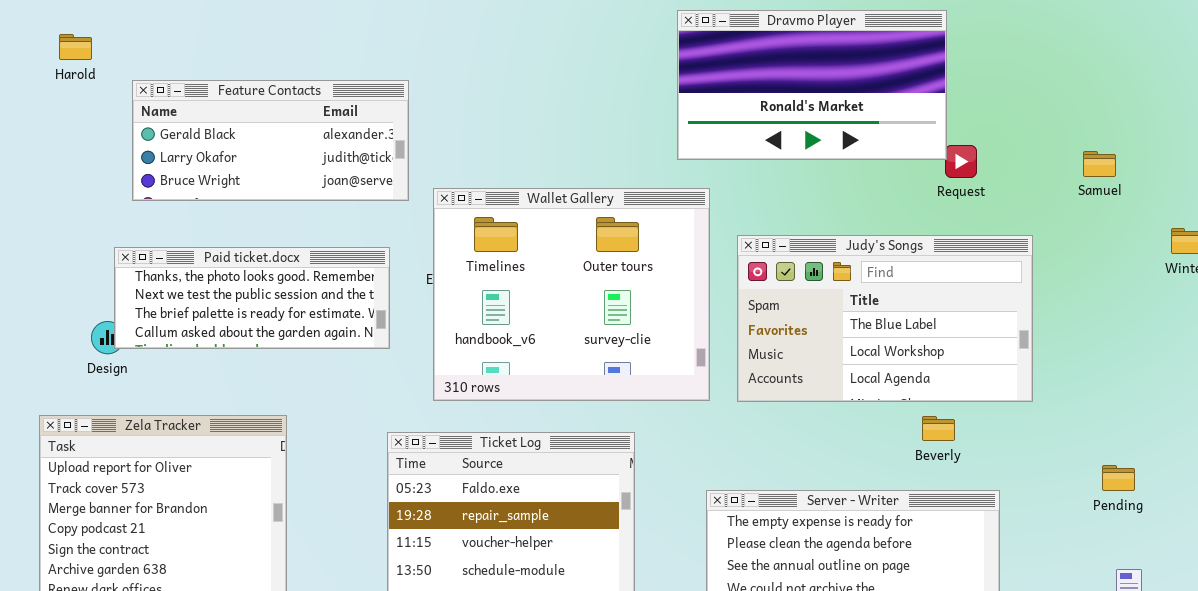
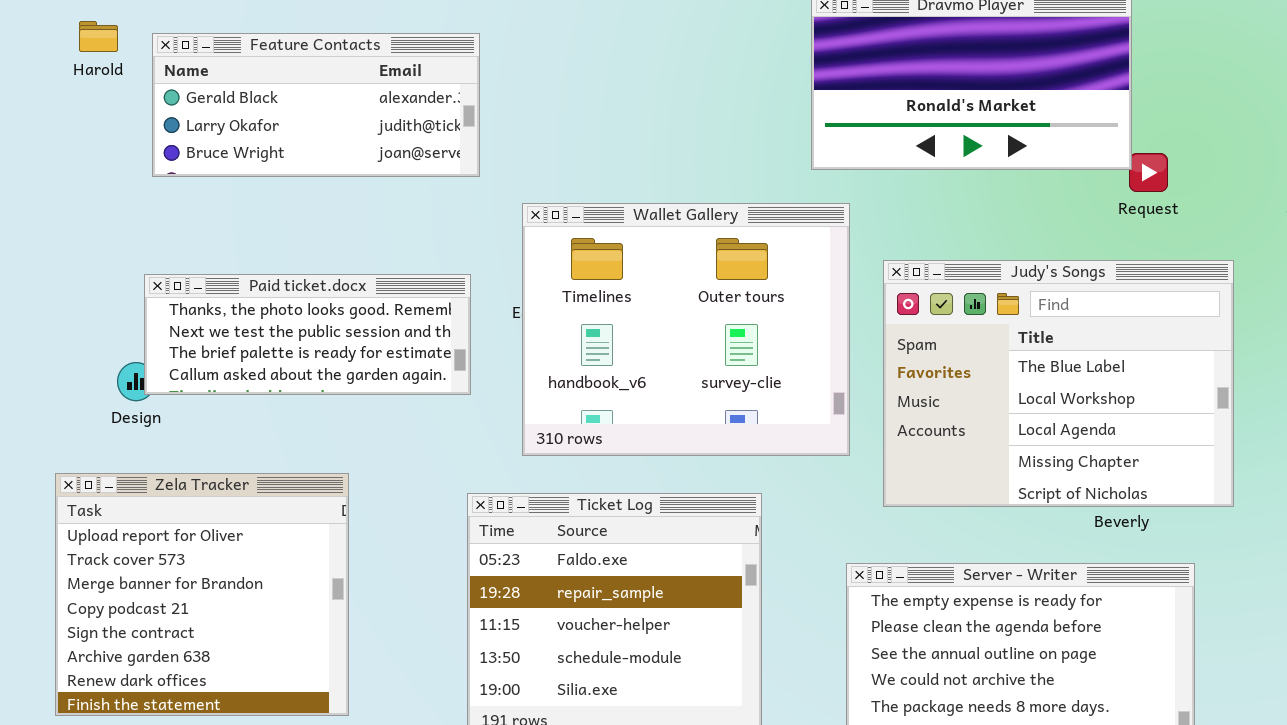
Feature Contacts: [132,80,409,201] -> [152,33,480,177], moved
Judy's Songs: [737,235,1033,402] -> [883,260,1234,507], resized

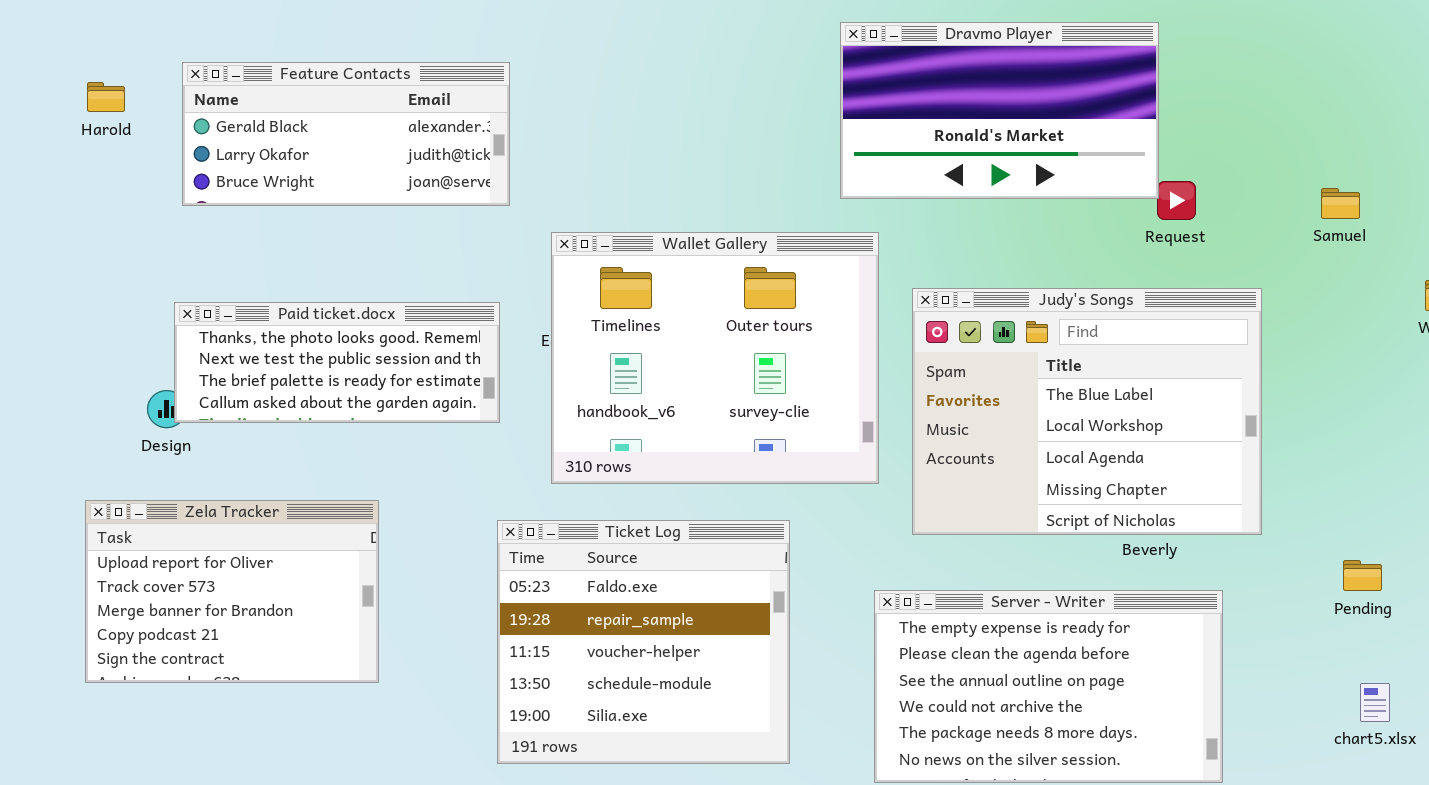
Harold: [79,21,118,52] -> [87,82,125,112], moved
Zela Tracker: [55,473,349,716] -> [85,500,379,683], resized

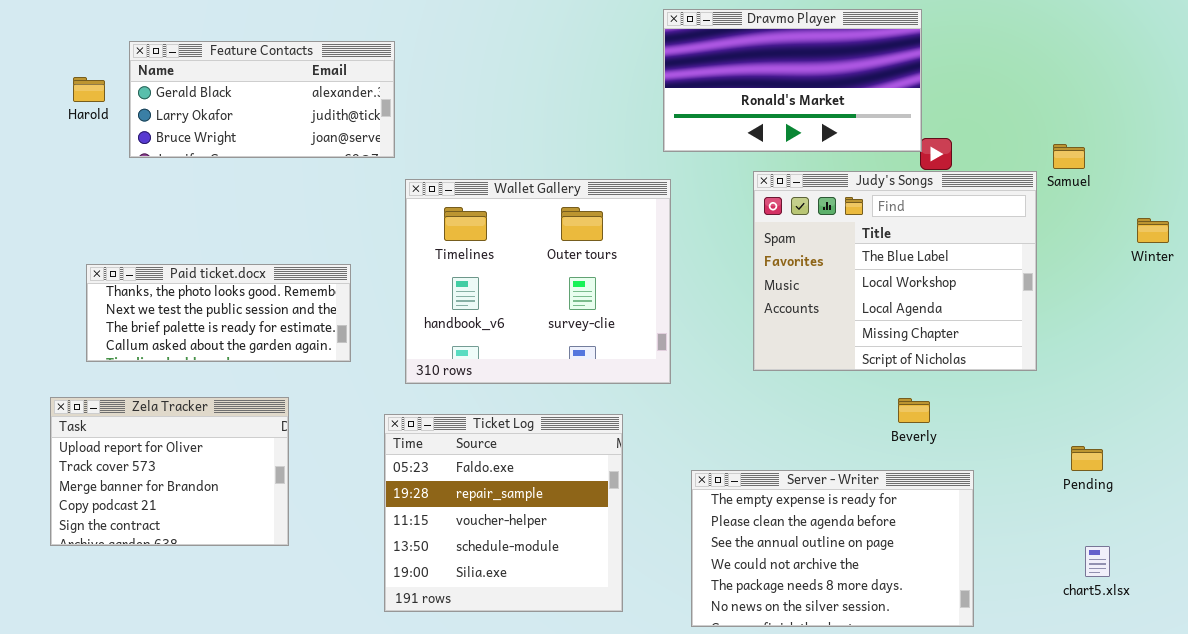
Harold: [87,82,125,112] -> [73,77,105,102], moved
Wallet Gallery: [551,232,879,484] -> [405,179,671,384], moved
Judy's Songs: [912,288,1262,535] -> [753,171,1037,371], moved
Paid ticket.docx: [174,302,500,423] -> [86,264,351,362], moved

